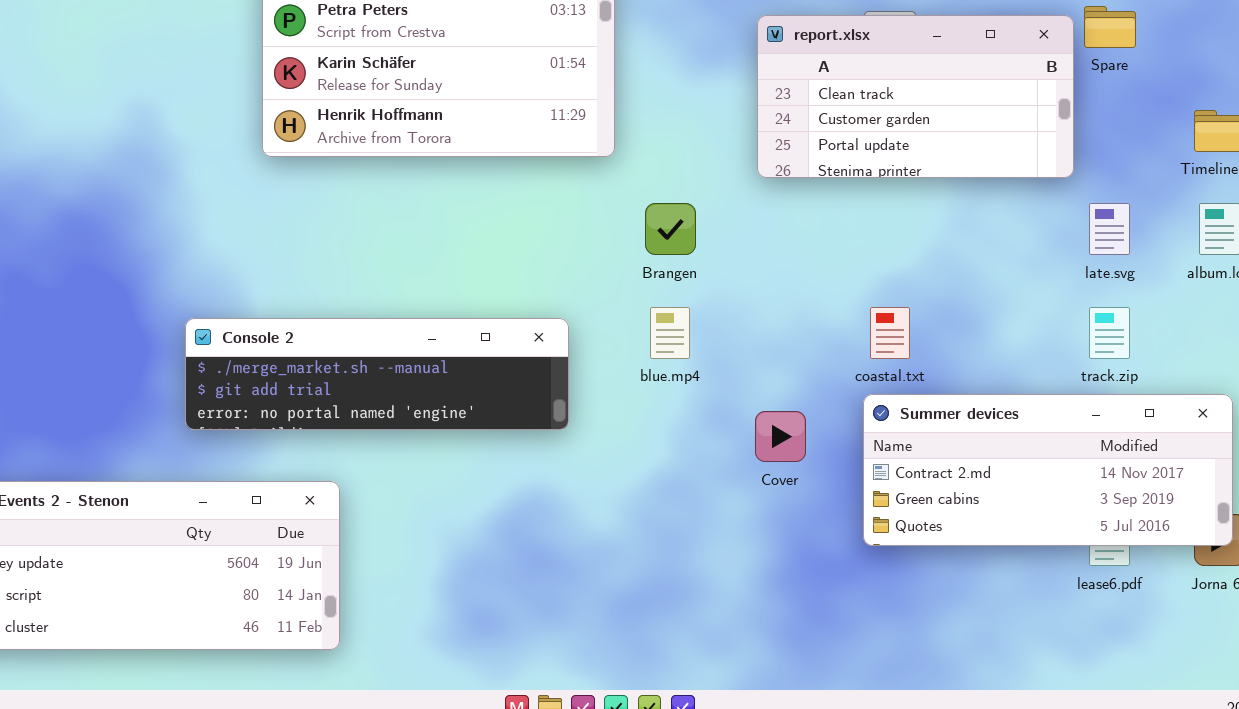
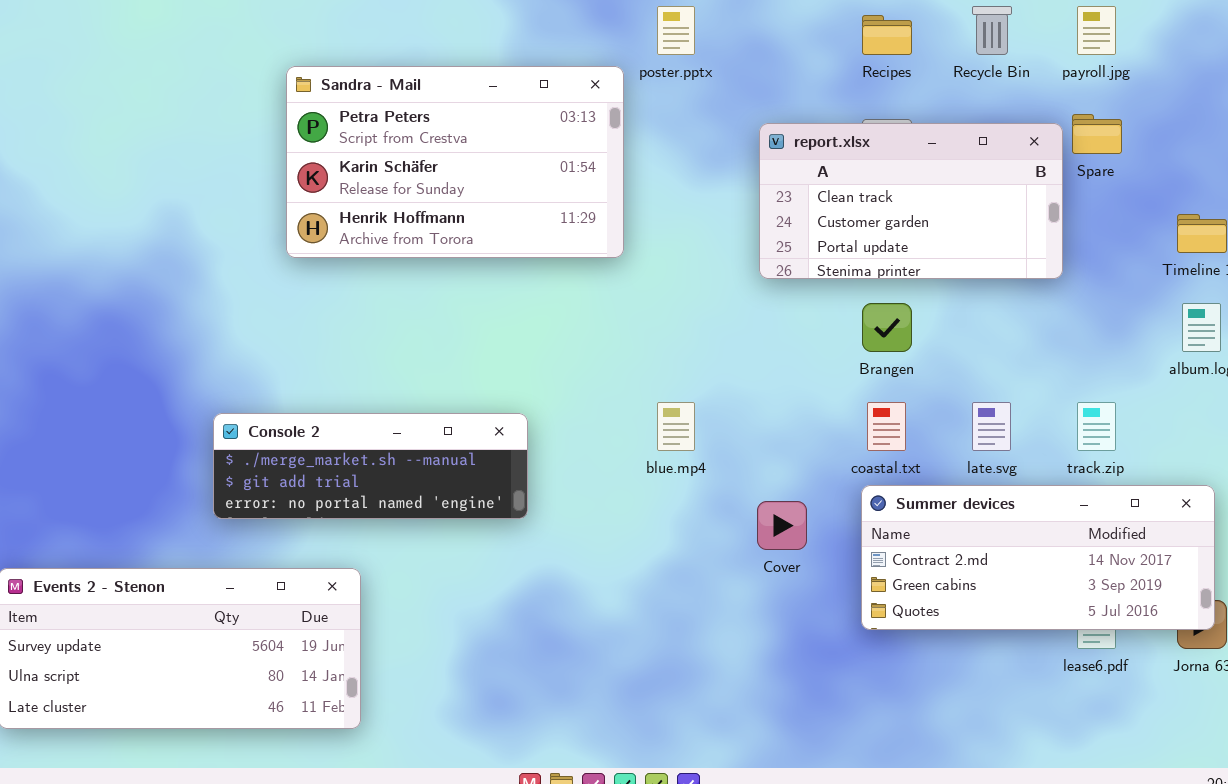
Brangen: [645,203,696,255] -> [862,303,912,352], moved
late.svg: [1089,203,1130,255] -> [972,402,1011,451], moved
Console 2: [185,318,569,430] -> [213,413,528,519], resized

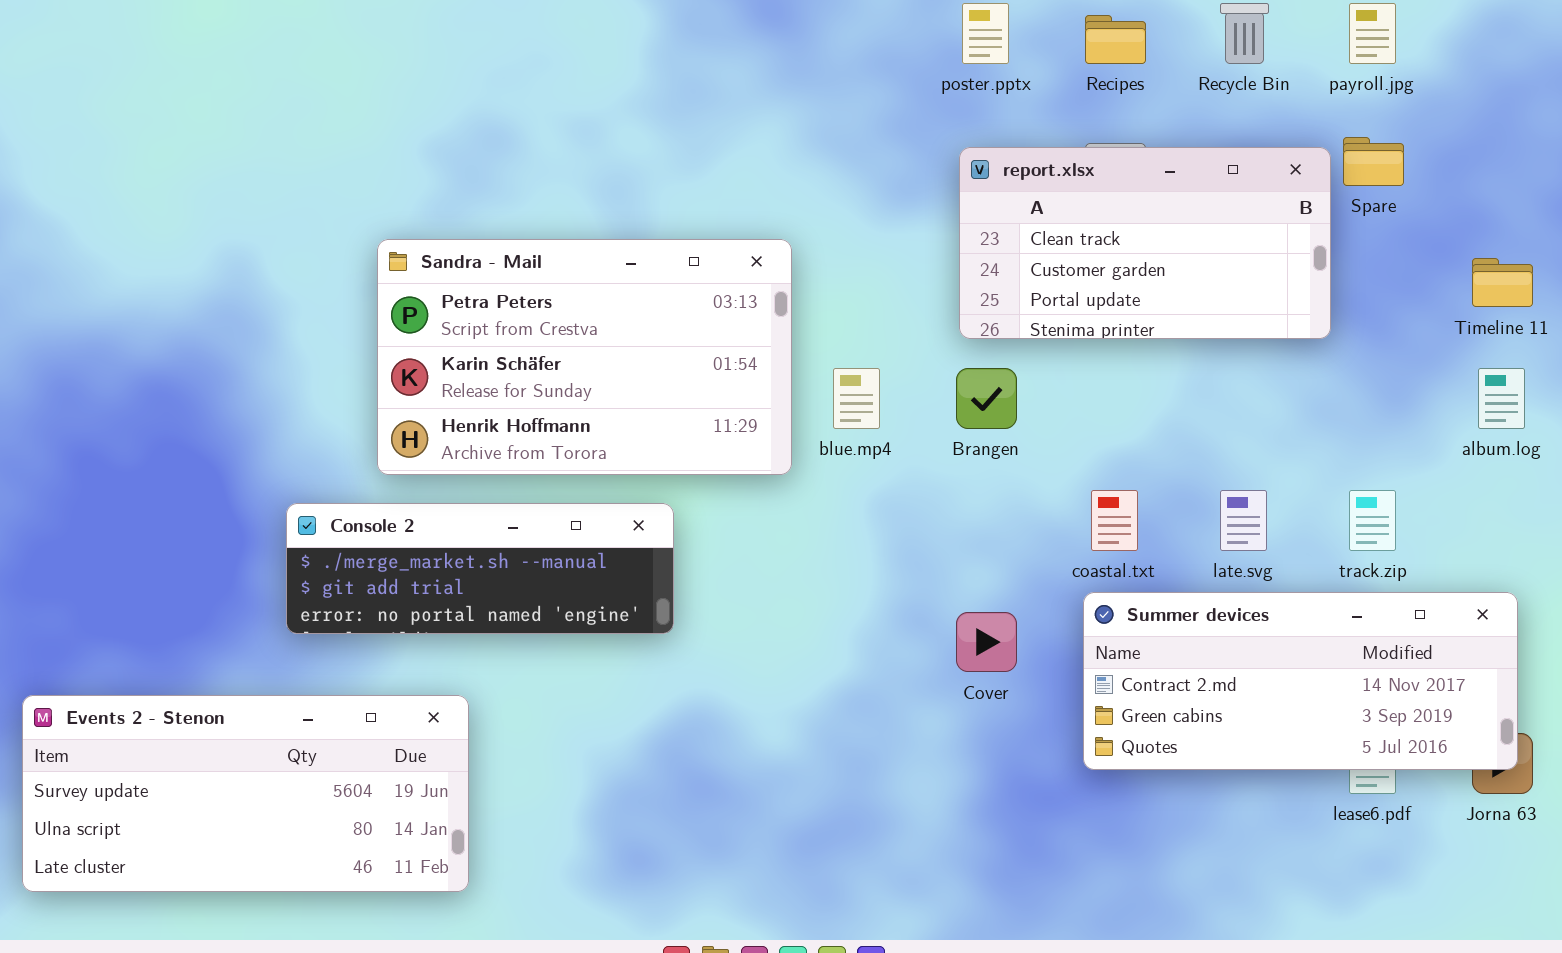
poster.pptx: [657,6,695,55] -> [962,3,1009,64], moved
Sandra - Mail: [286,66,624,258] -> [377,239,792,475], moved
Brangen: [862,303,912,352] -> [956,368,1017,429], moved
blue.mp4: [657,402,695,451] -> [833,368,880,429], moved

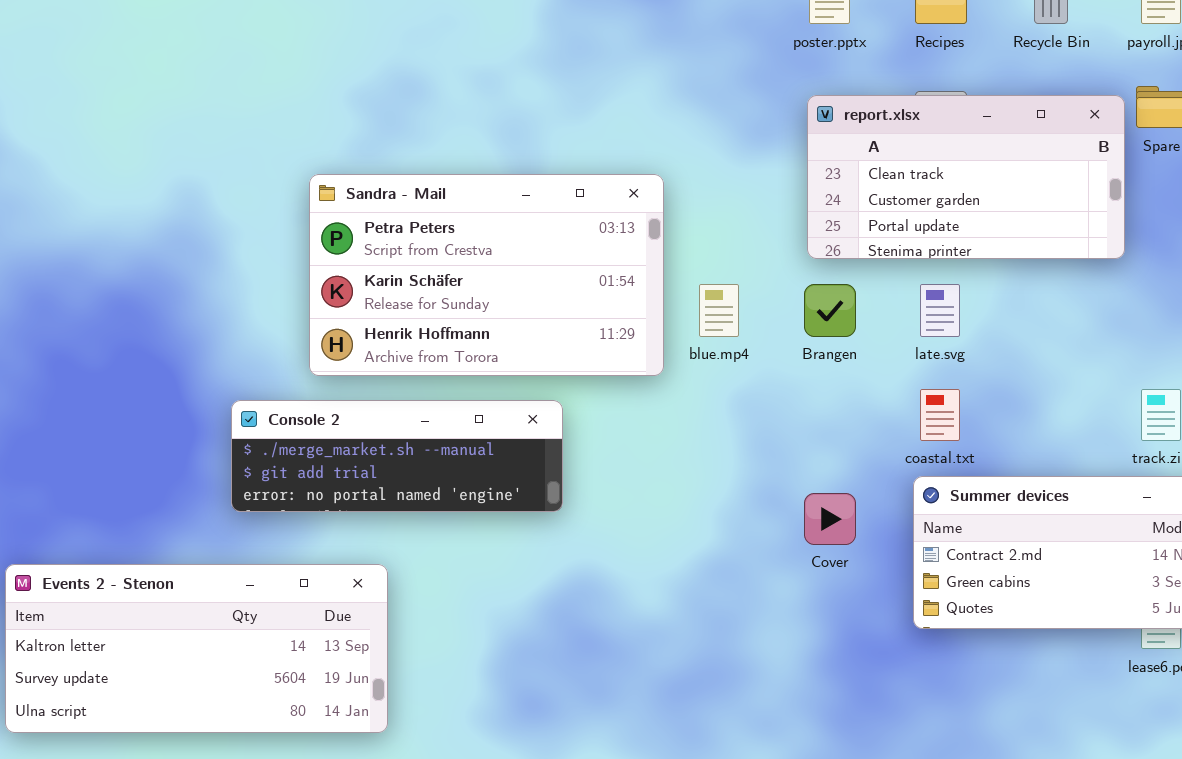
late.svg: [1220,490,1267,551] -> [920,284,960,337], moved
Events 2 - Stenon: [22,695,469,892] -> [5,564,388,733], scrolled up 1 row

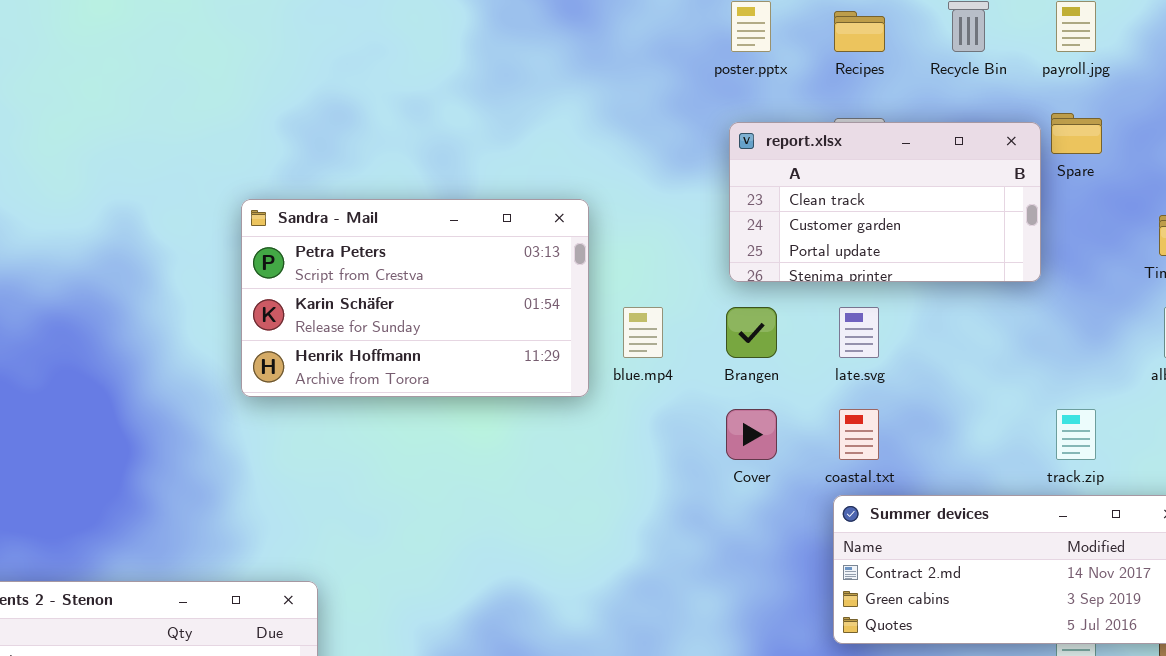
Console 2: [231,400,563,512] -> none, closed
Cover: [804,493,856,545] -> [726,409,777,460], moved

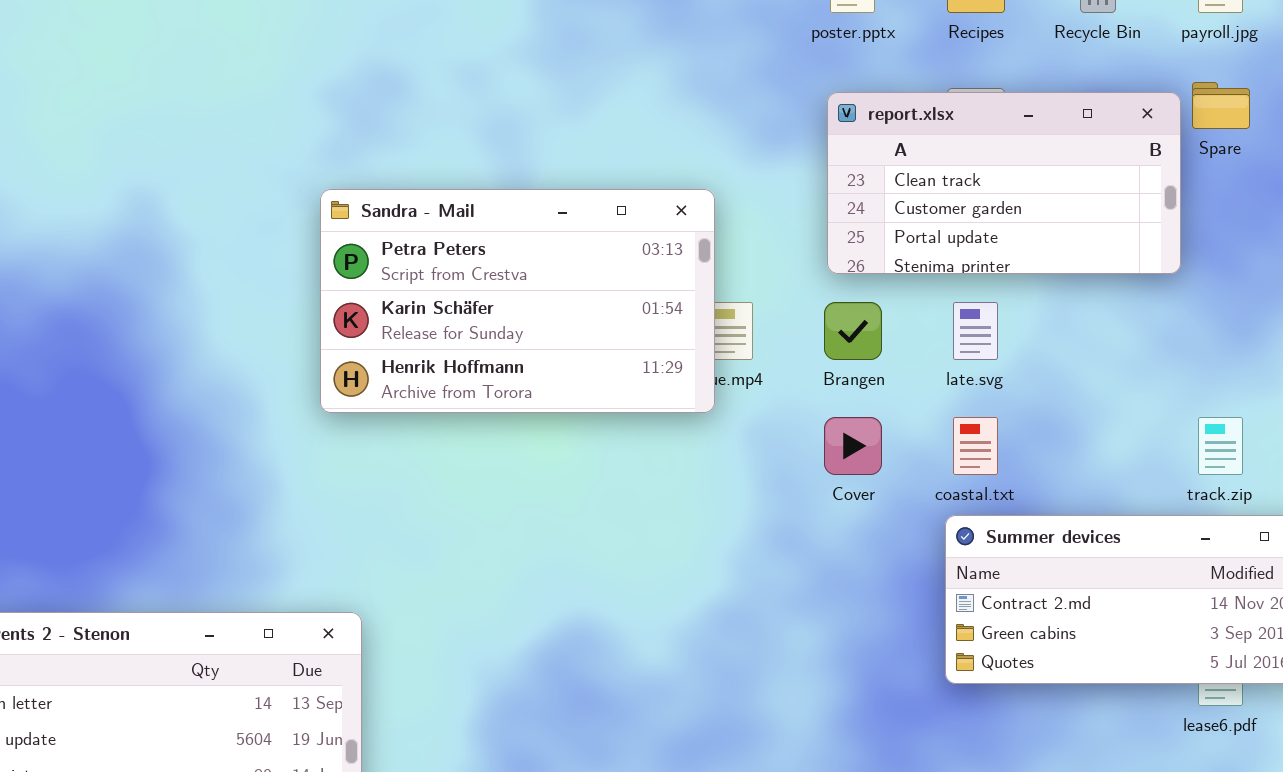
Sandra - Mail: [241,199,589,397] -> [320,189,715,413], moved

